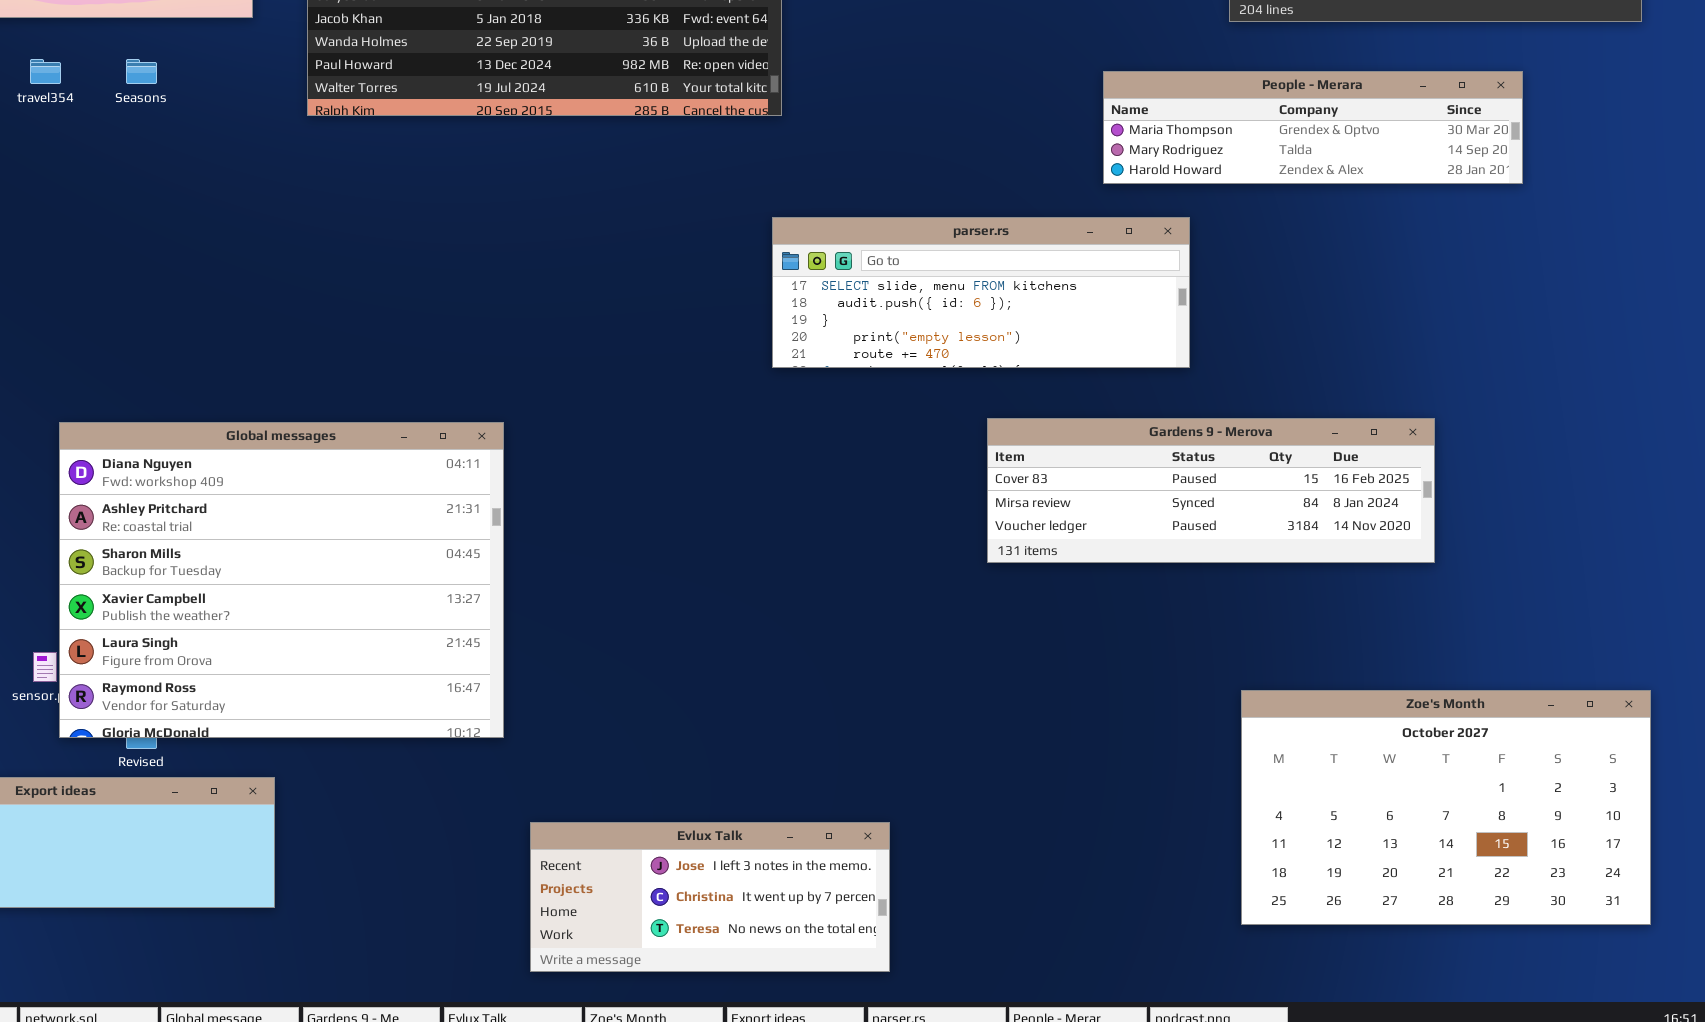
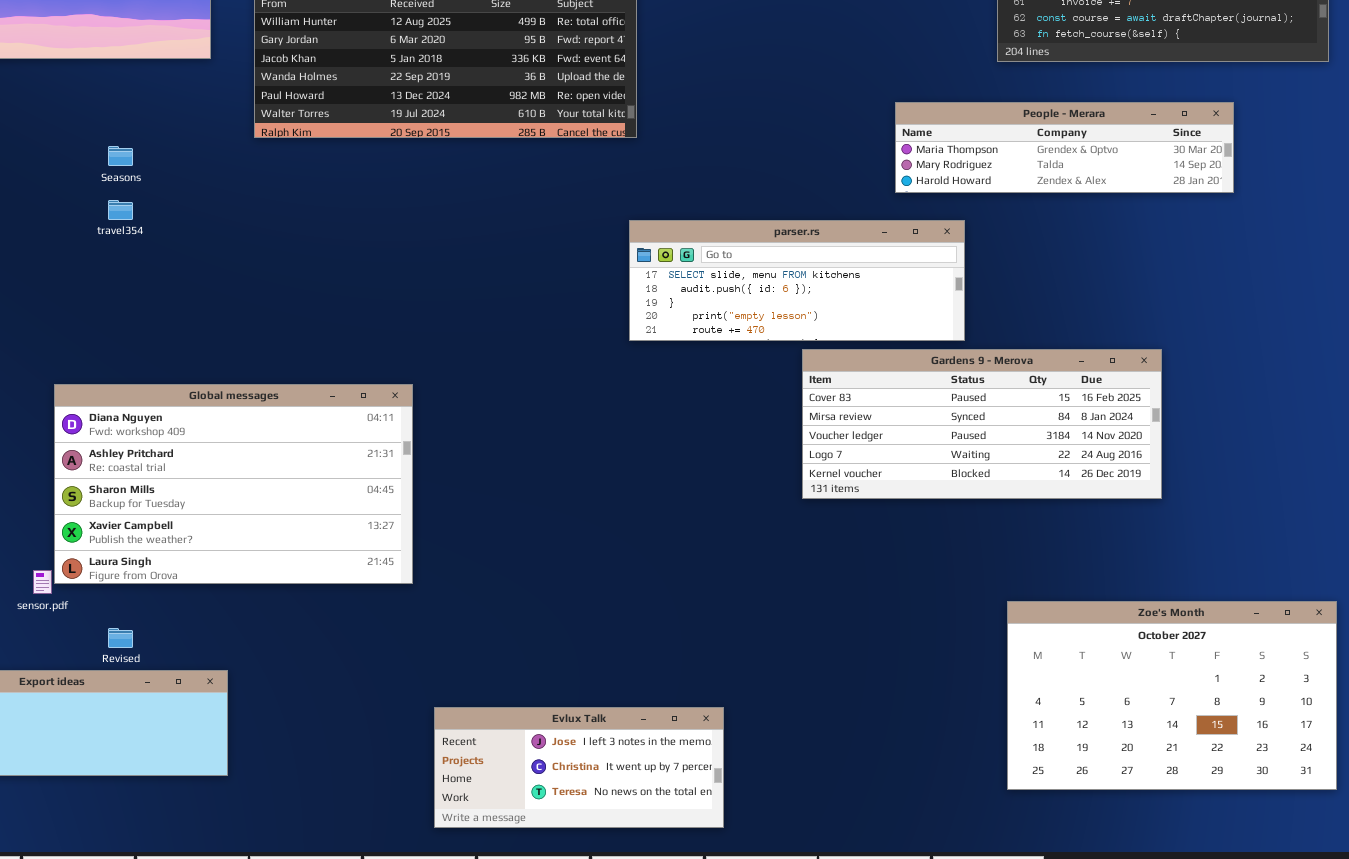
travel354: [30,59,61,84] -> [108,200,133,220], moved
Seasons: [126,59,157,84] -> [108,146,133,166], moved
Gardens 9 - Merova: [987,418,1435,563] -> [802,349,1162,499], resized
Global messages: [59,422,504,738] -> [54,384,413,584], resized

